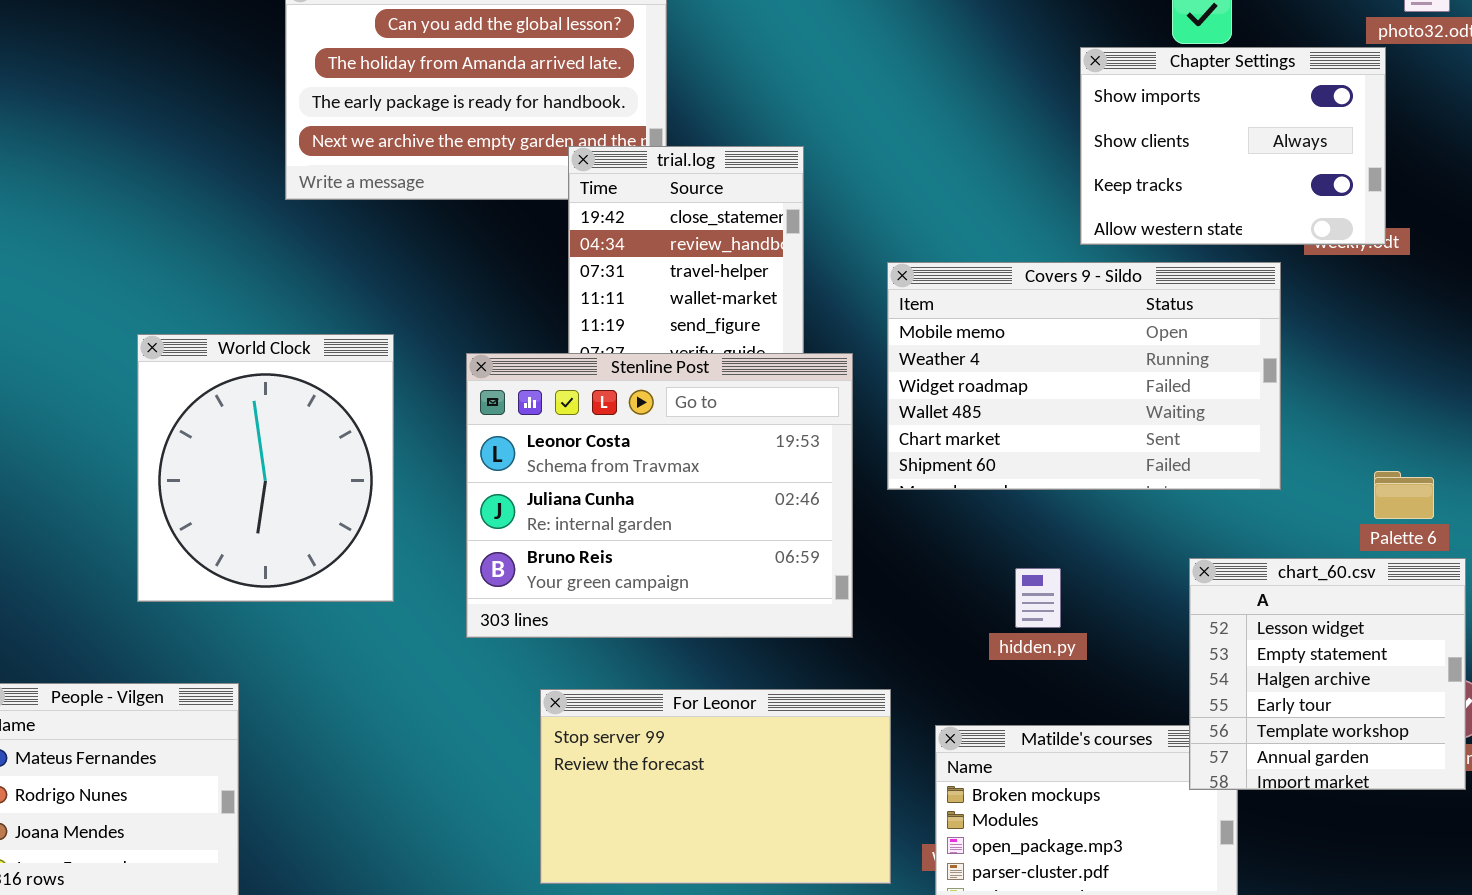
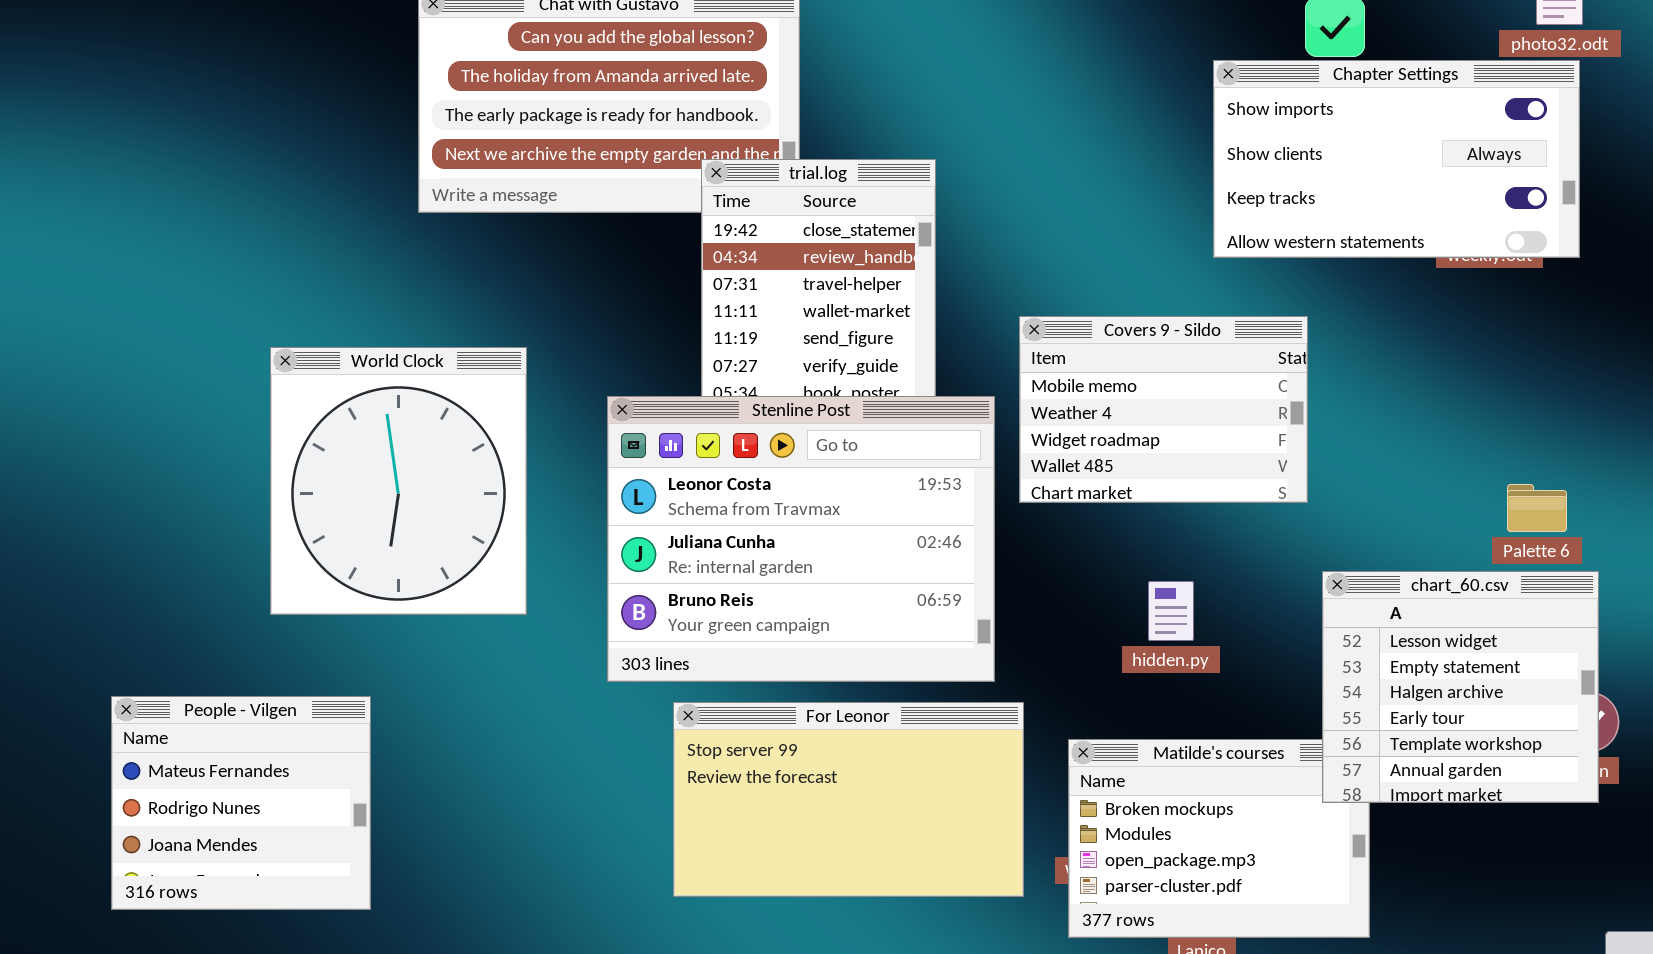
Chapter Settings: [1080,47,1386,245] -> [1213,60,1580,258], resized
Covers 9 - Sildo: [887,262,1281,490] -> [1019,316,1308,503], resized
Stenline Post: [466,353,853,638] -> [607,396,995,682], moved

